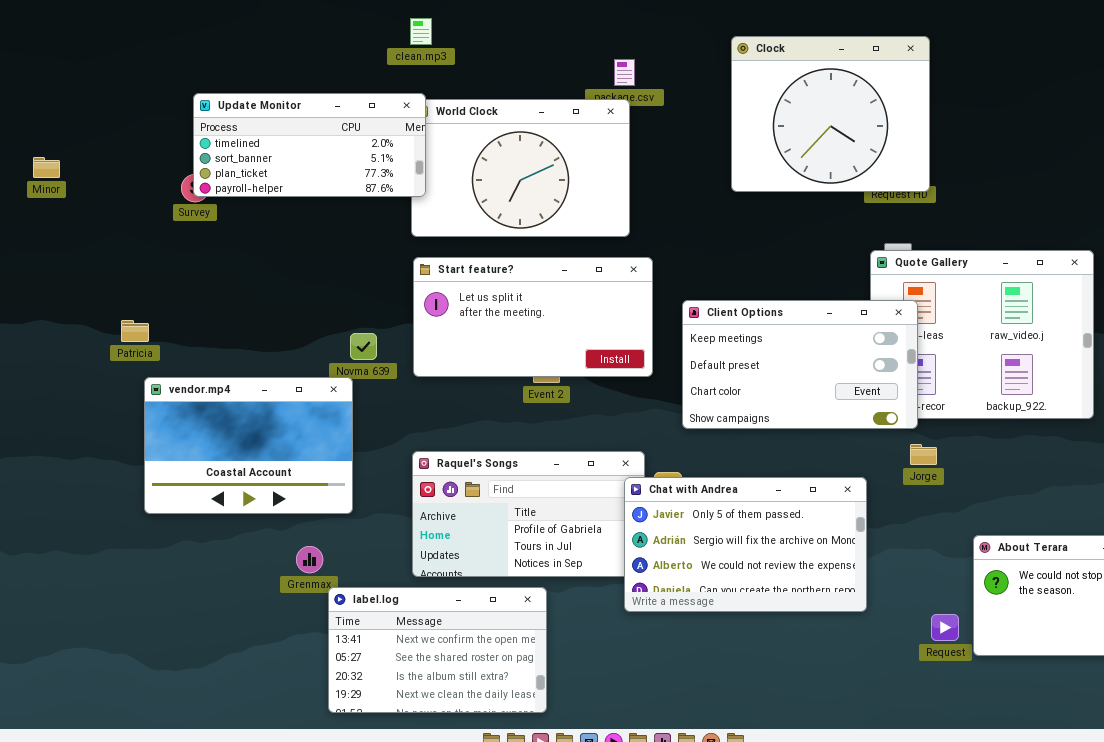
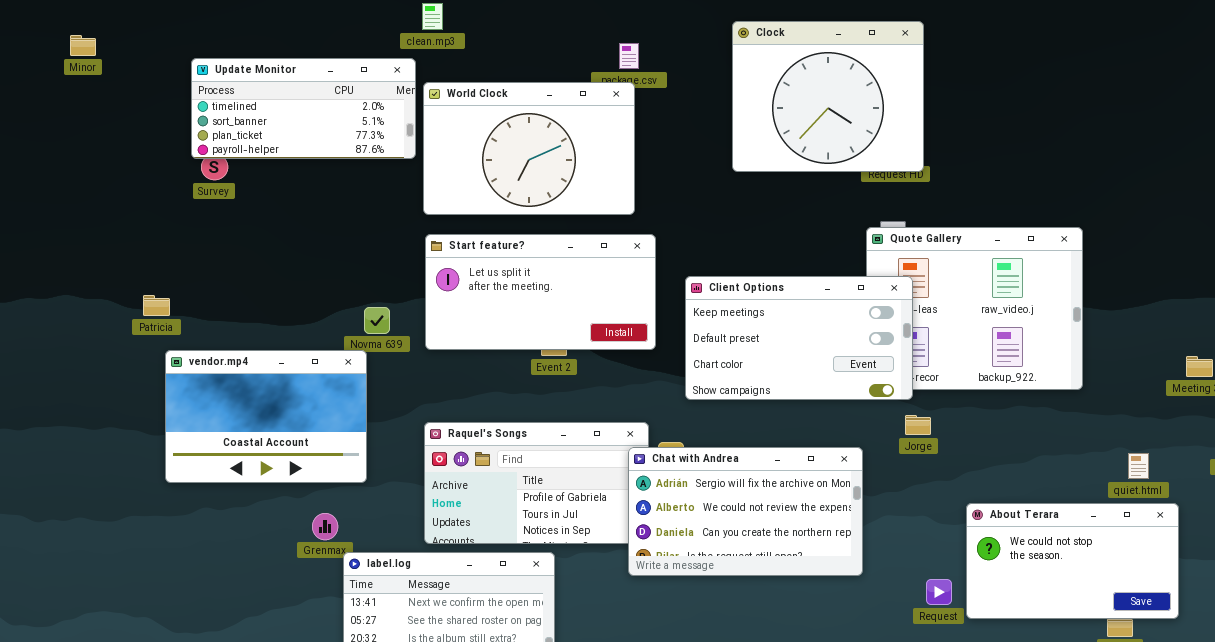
Update Monitor: [193,93,426,197] -> [191,58,416,159], moved
Minor: [33,157,60,178] -> [70,35,96,56], moved
Chat with Andrea: [624,477,867,612] -> [628,447,863,576], scrolled down 1 row

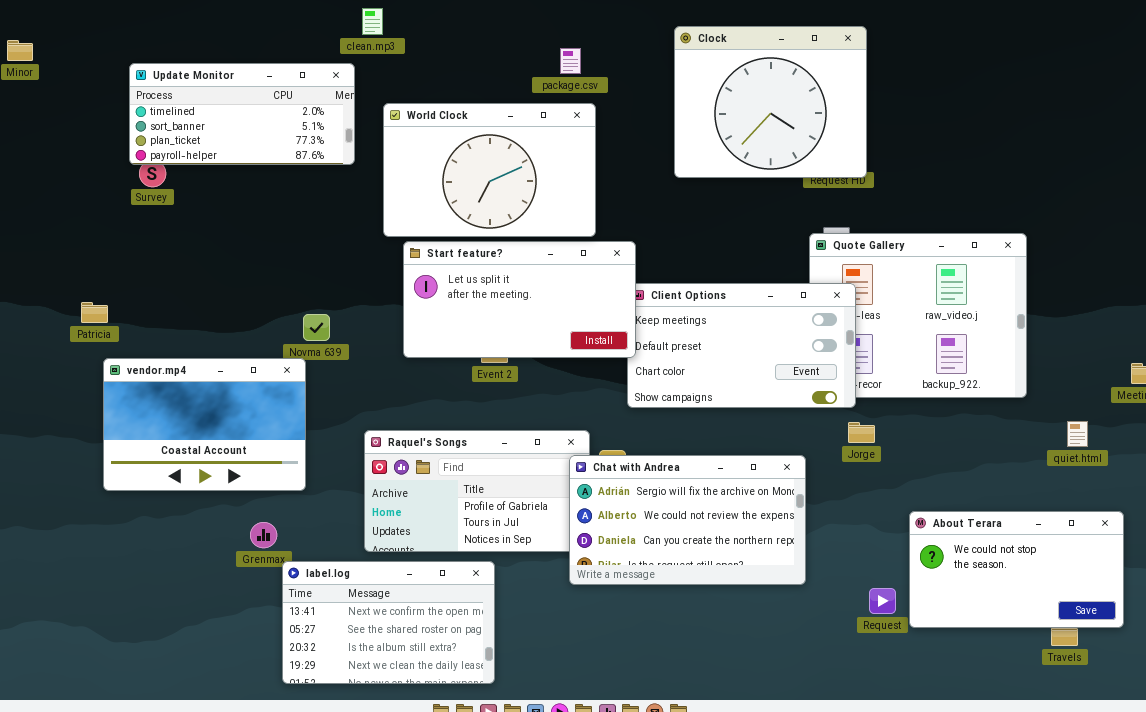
World Clock: [423,82,635,215] -> [383,103,596,237], moved
Start feature?: [425,234,656,350] -> [403,241,636,358], moved
quiet.html: [1128,453,1149,479] -> [1067,421,1088,447], moved

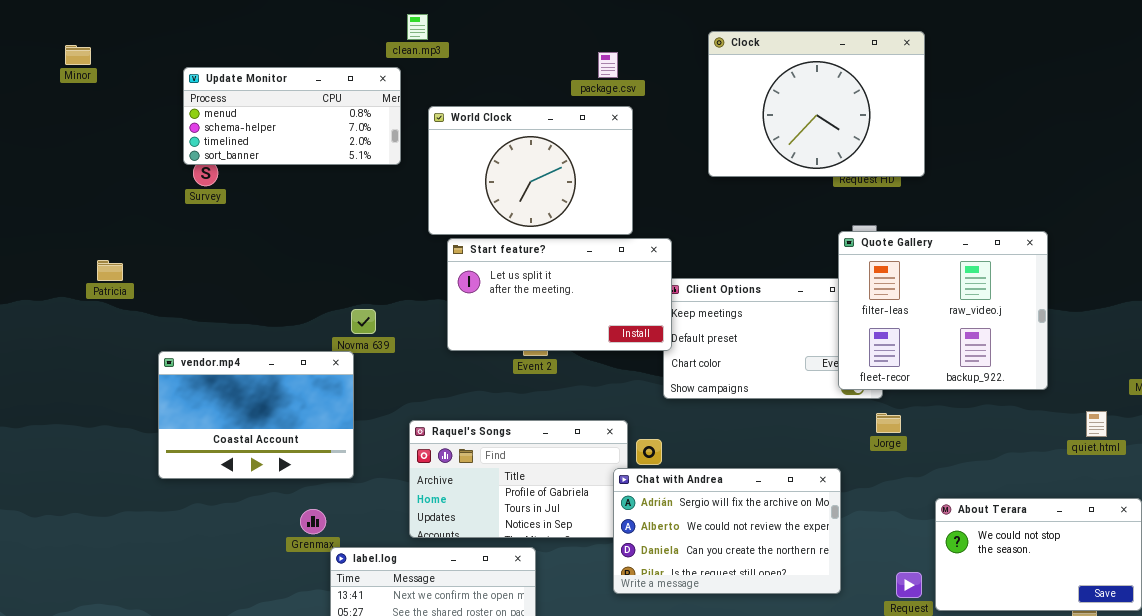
Clock: [674,26,867,178] -> [708,31,925,177], resized
Update Monitor: [129,63,355,165] -> [183,67,401,165], scrolled up 2 rows
Quote Gallery: [809,233,1027,398] -> [838,231,1048,390], raised
Patricia: [81,302,108,323] -> [97,260,123,281], moved
Chat with Andrea: [569,455,806,585] -> [613,468,841,594], moved

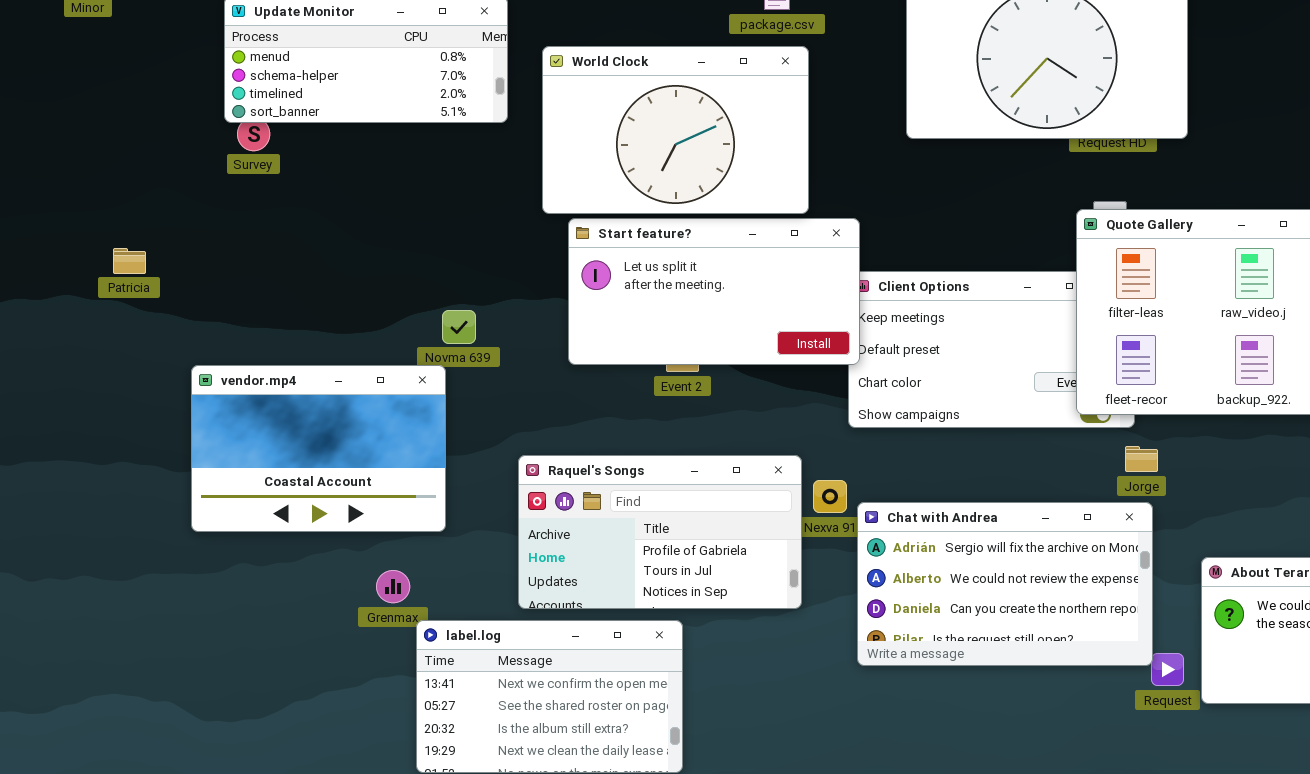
Chat with Andrea: [613,468,841,594] -> [857,502,1153,666], moved

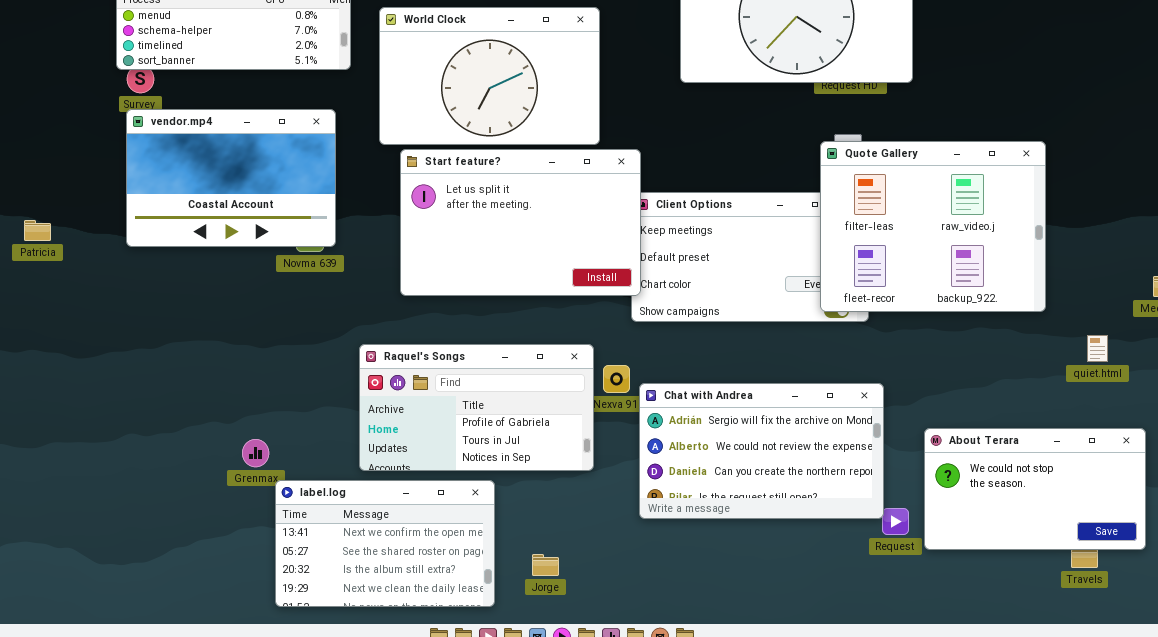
Start feature?: [568,218,860,365] -> [400,149,641,296], resized
Patricia: [113,248,146,274] -> [24,220,51,241], moved
vendor.mp4: [191,365,446,532] -> [126,109,336,247], moved
Jorge: [1125,446,1158,472] -> [532,554,559,576], moved

